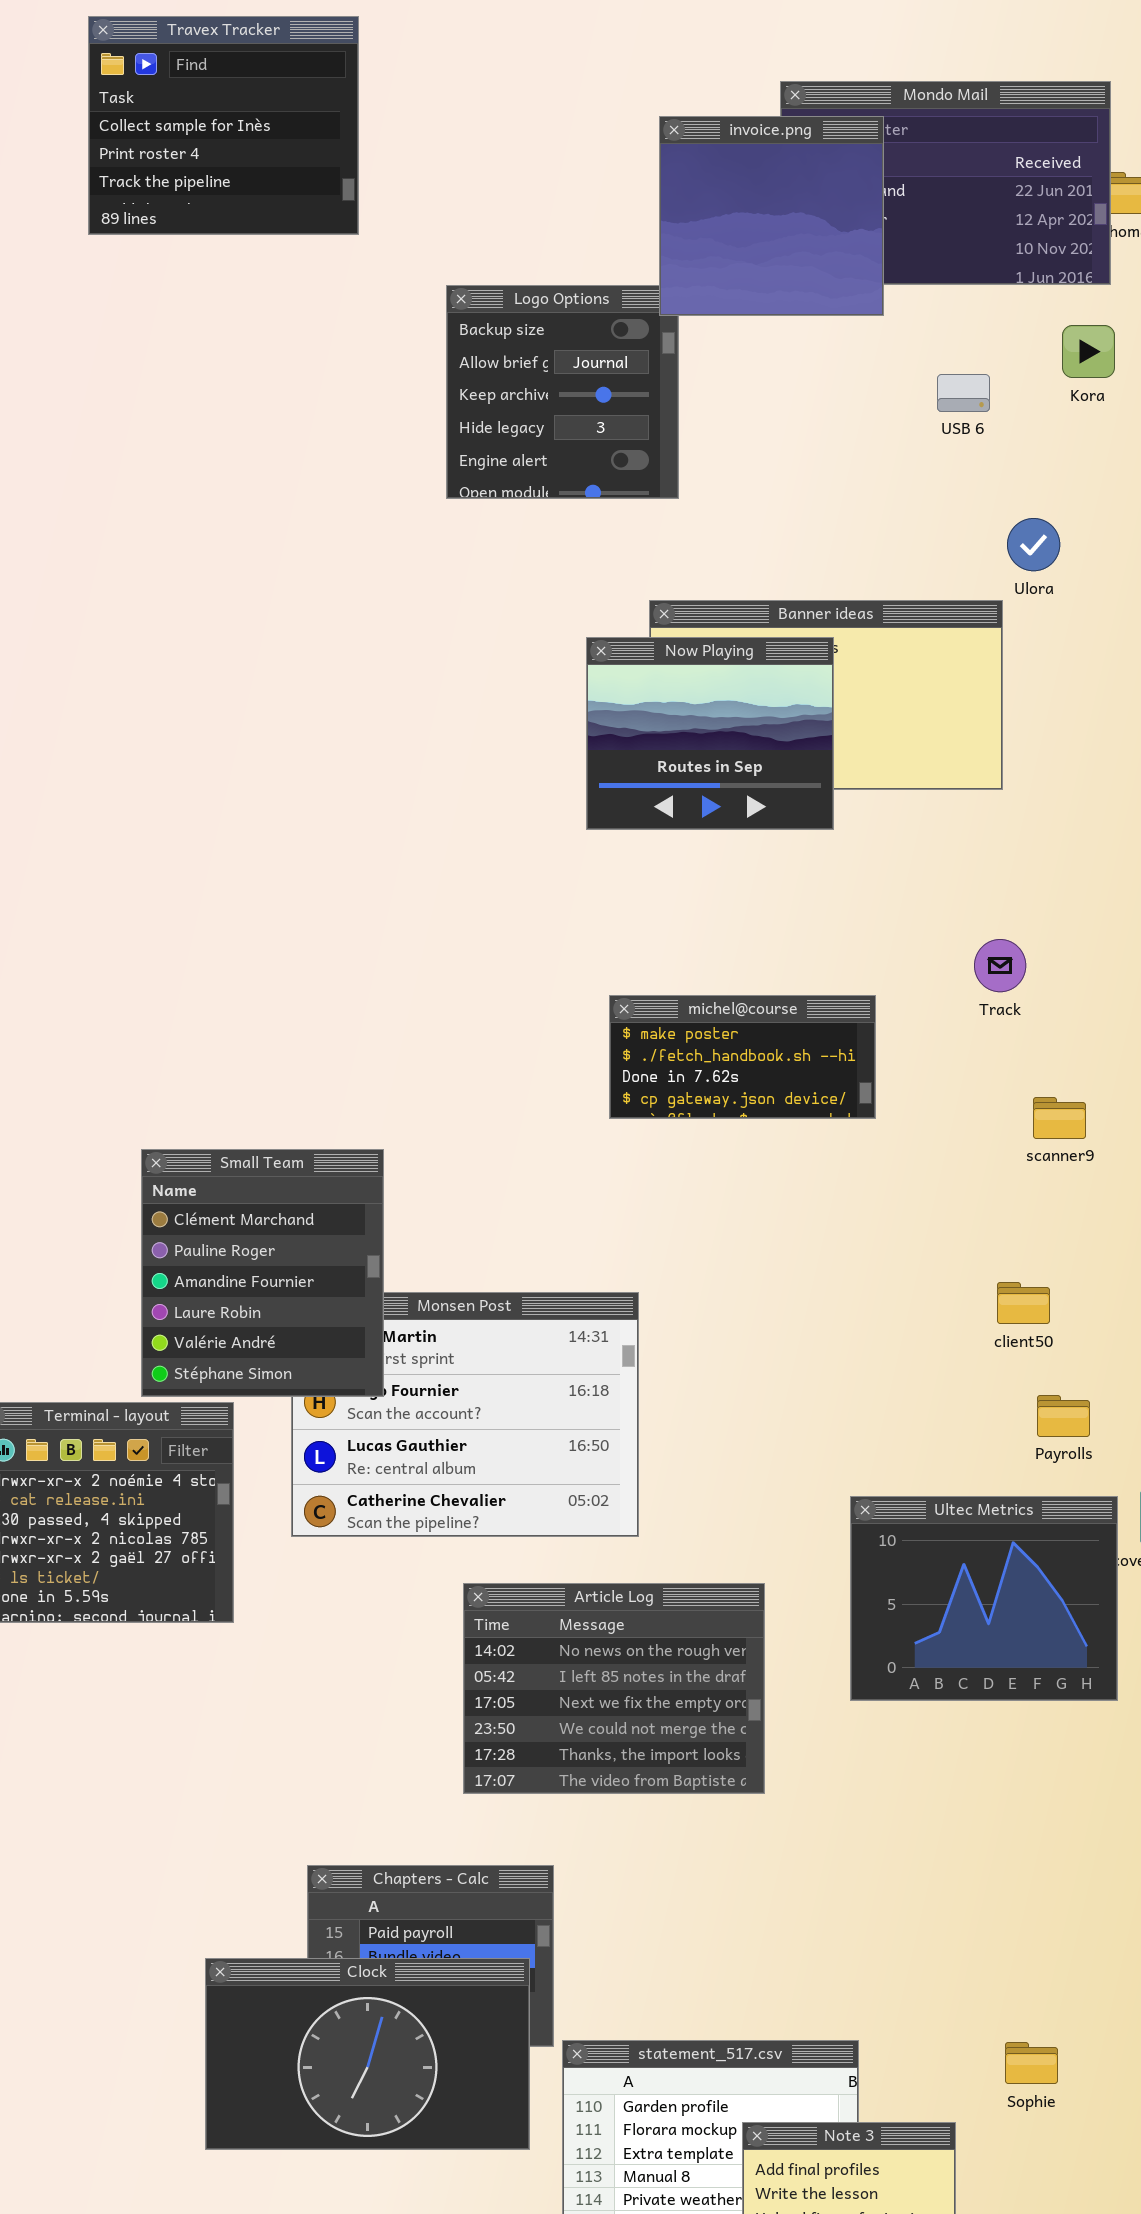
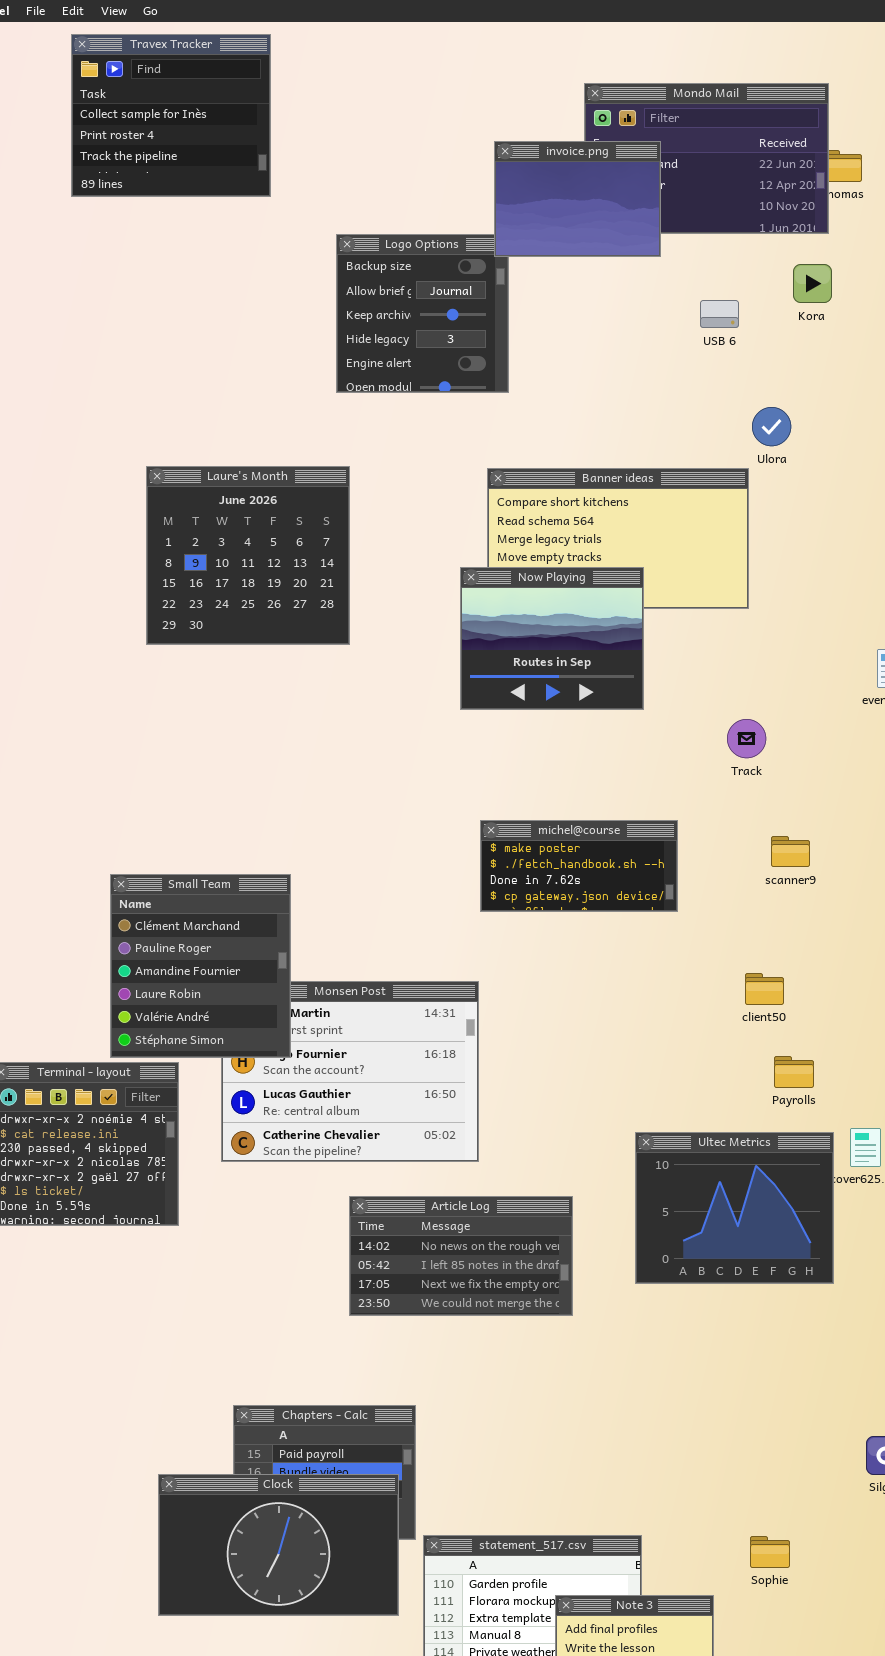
invoice.png: [659,116,884,316] -> [494,141,661,257], resized
Laure's Month: none -> [146,466,350,645], opened
Now Playing: [586,637,834,830] -> [460,567,644,710], moved
michel@course: [609,995,876,1119] -> [480,820,678,912], moved
Article Log: [463,1583,765,1794] -> [349,1196,573,1316], resized

